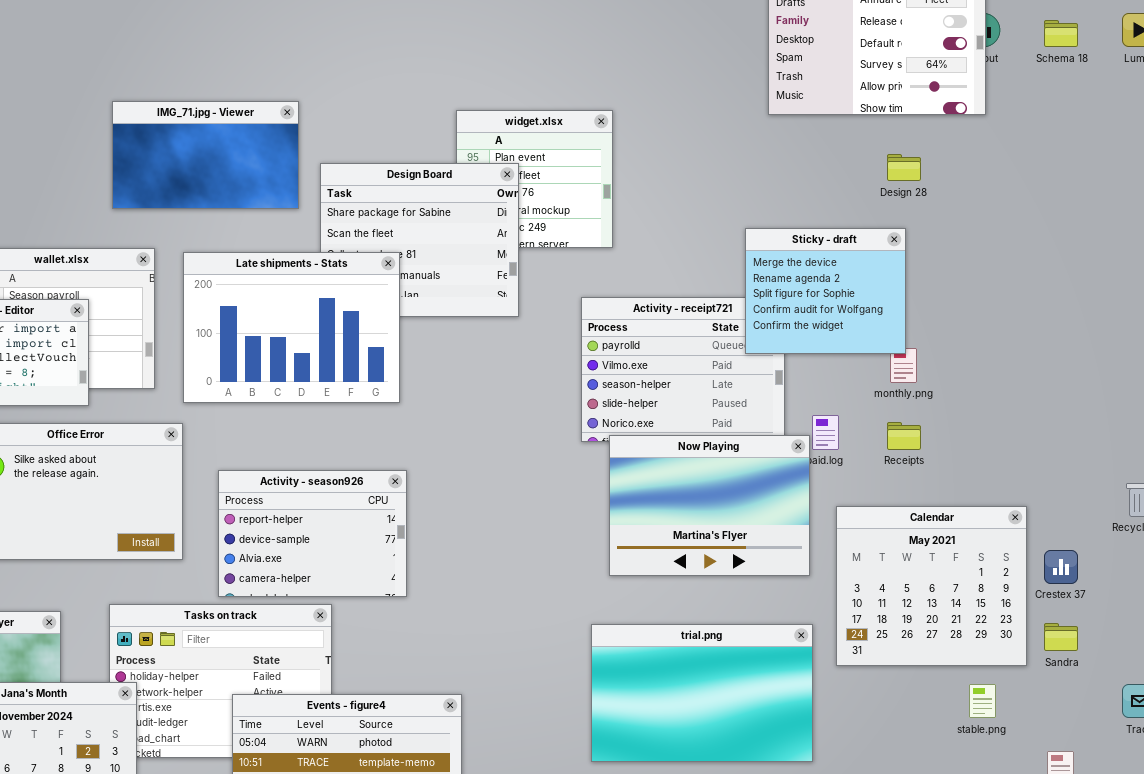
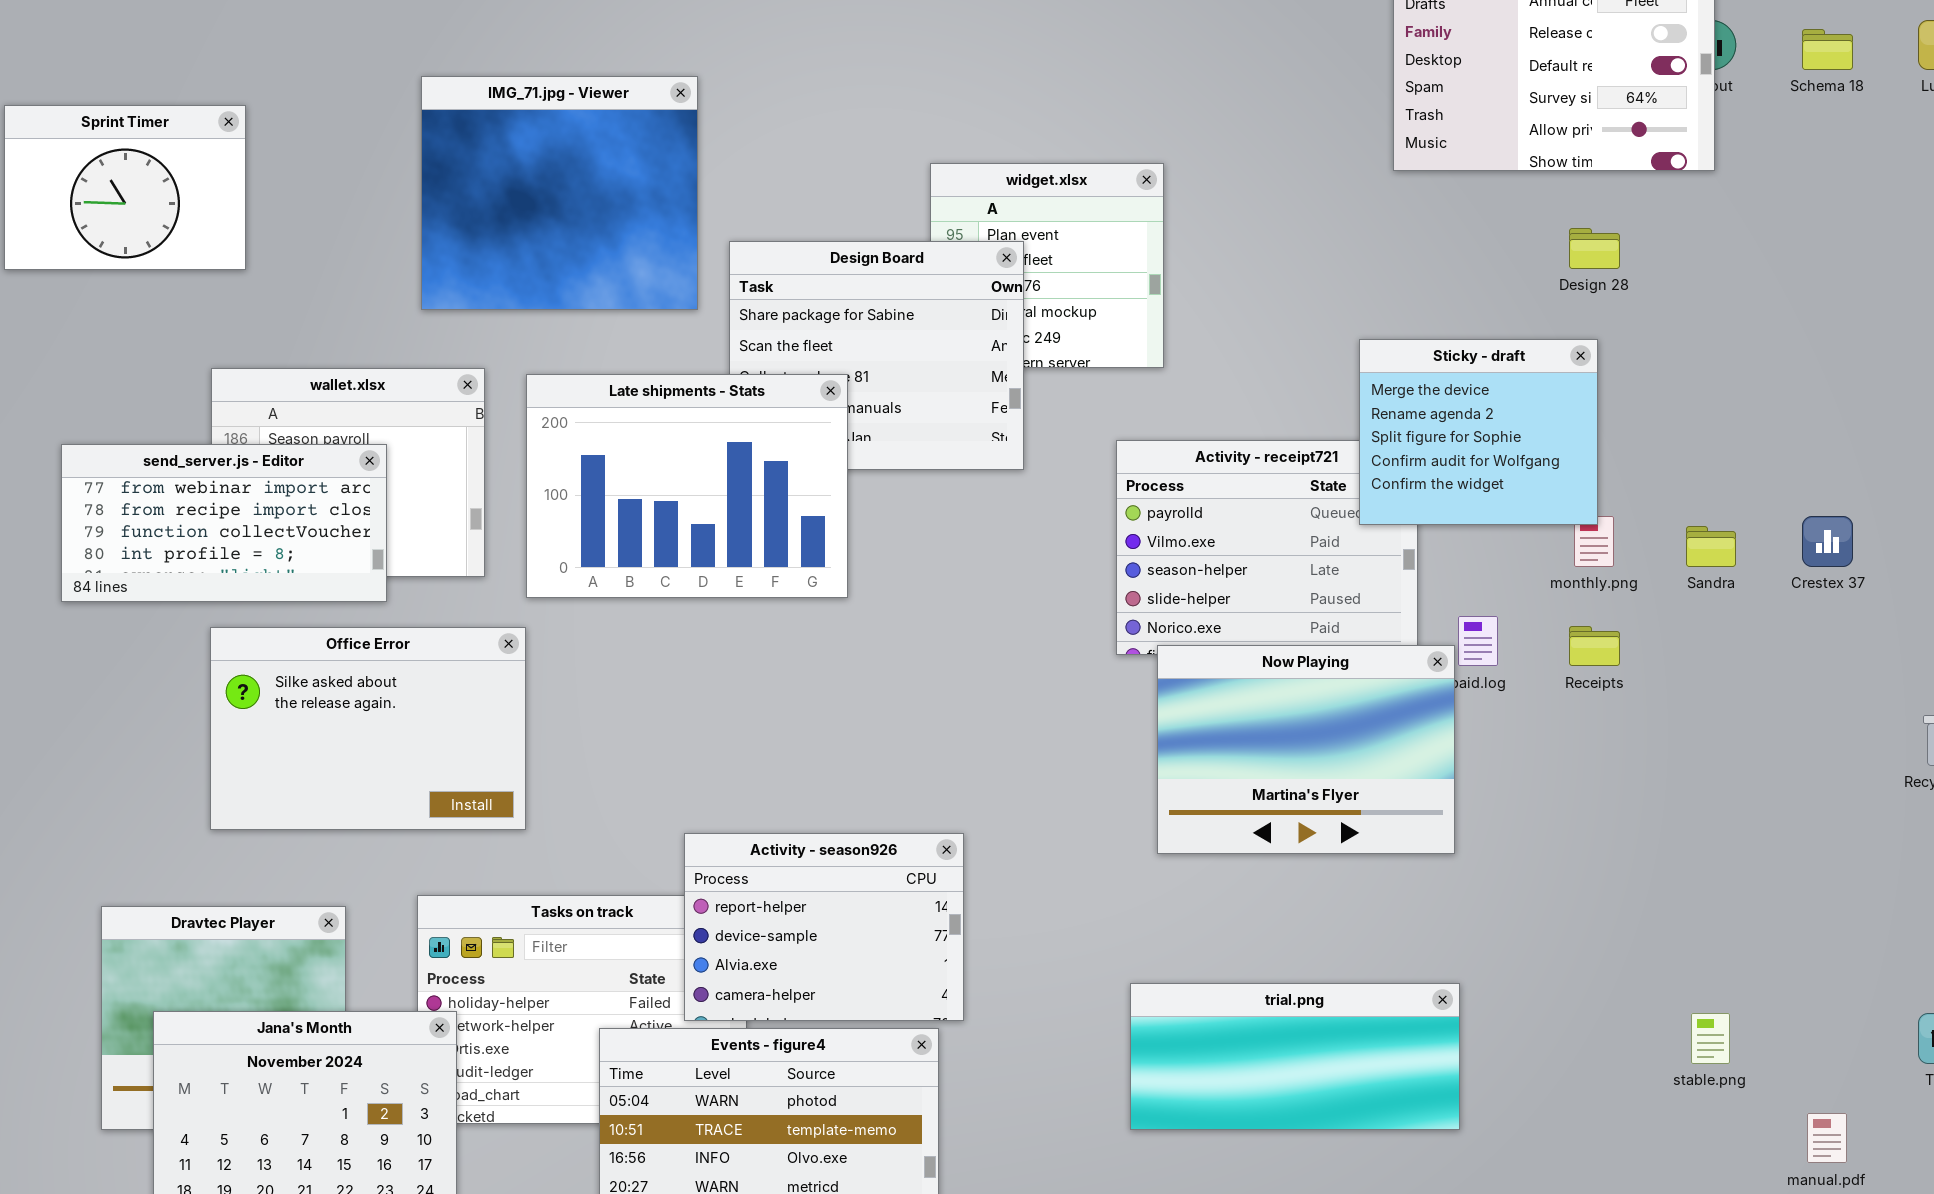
IMG_71.jpg - Viewer: [112,101,299,209] -> [421,76,698,310], resized
Activity - season926: [218,470,407,597] -> [684,833,964,1021], moved
Calendar: [836,506,1027,666] -> none, closed
Crestex 37: [1044,550,1078,584] -> [1802,516,1853,567], moved
Sandra: [1044,623,1078,651] -> [1686,526,1736,567], moved
trial.png: [591,624,813,762] -> [1130,983,1460,1130], resized

